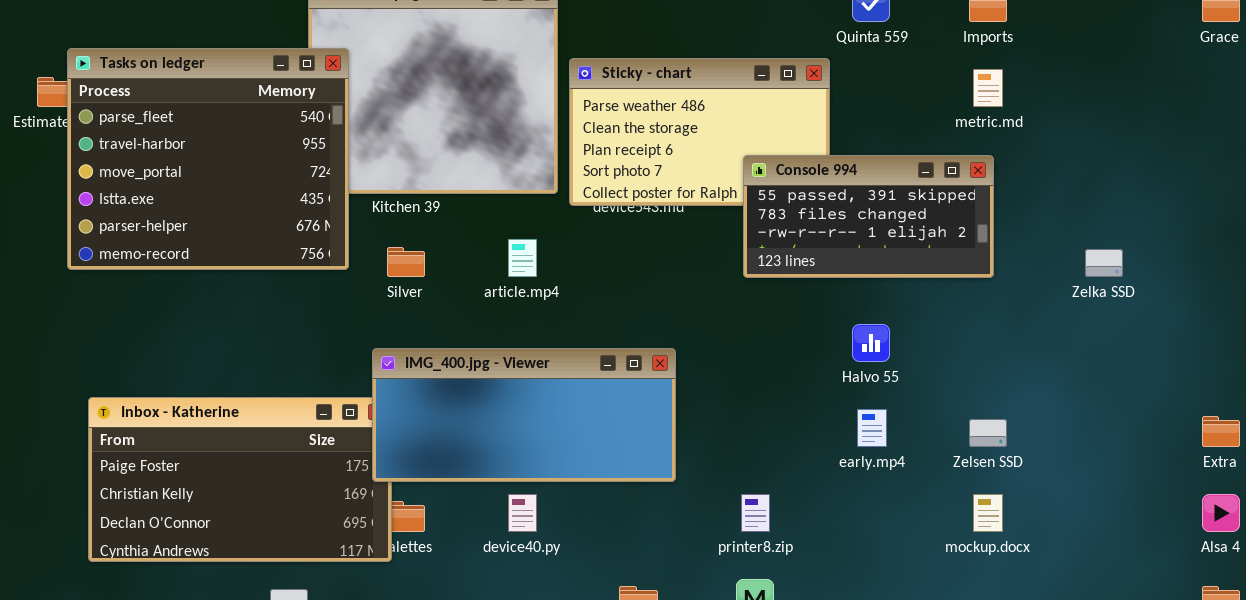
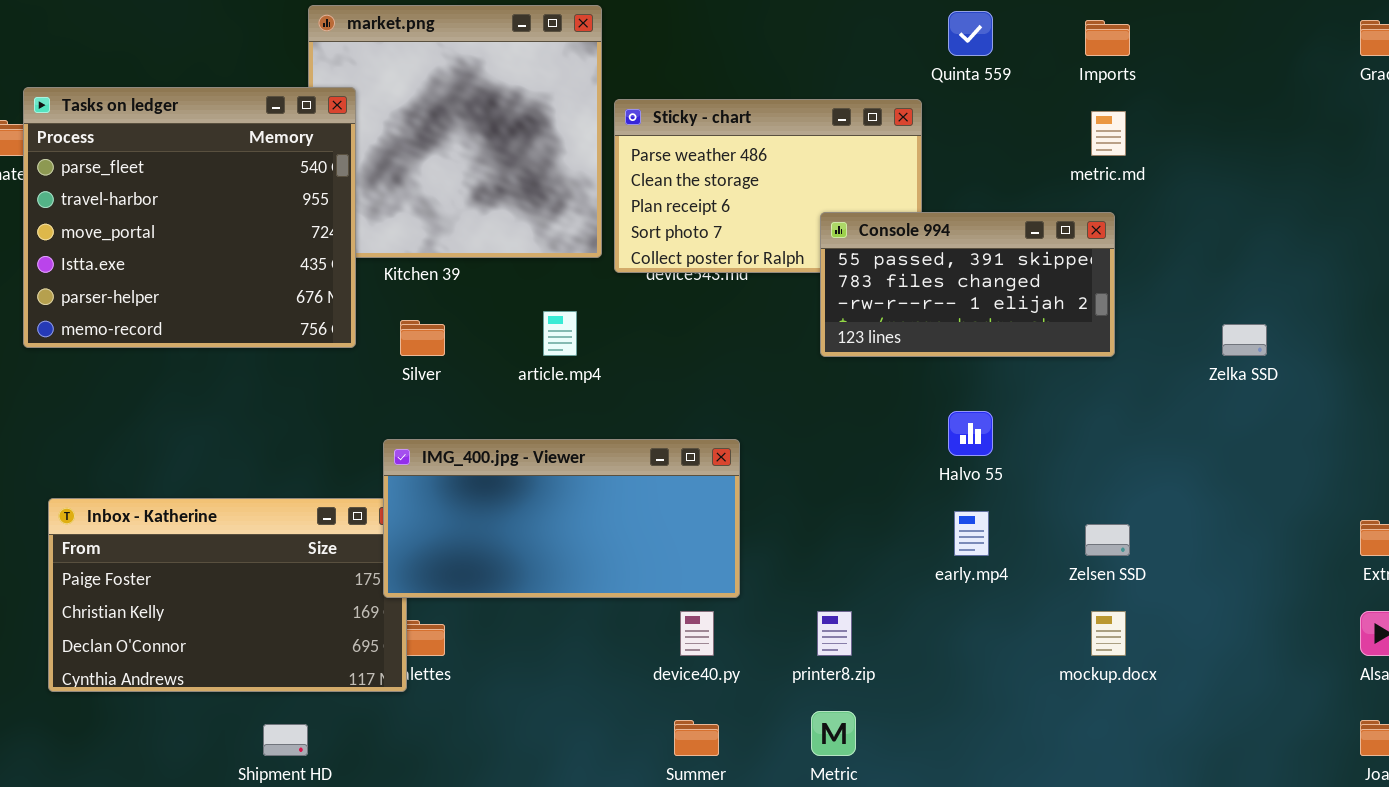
device40.py: [508,494,537,532] -> [680,611,714,656], moved

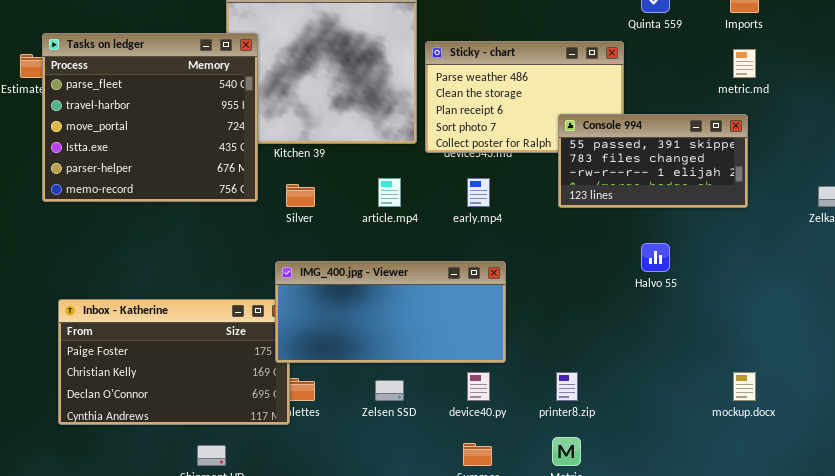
early.mp4: [954,511,989,556] -> [467,178,490,207], moved
Zelsen SSD: [1085,524,1130,556] -> [375,380,404,401], moved

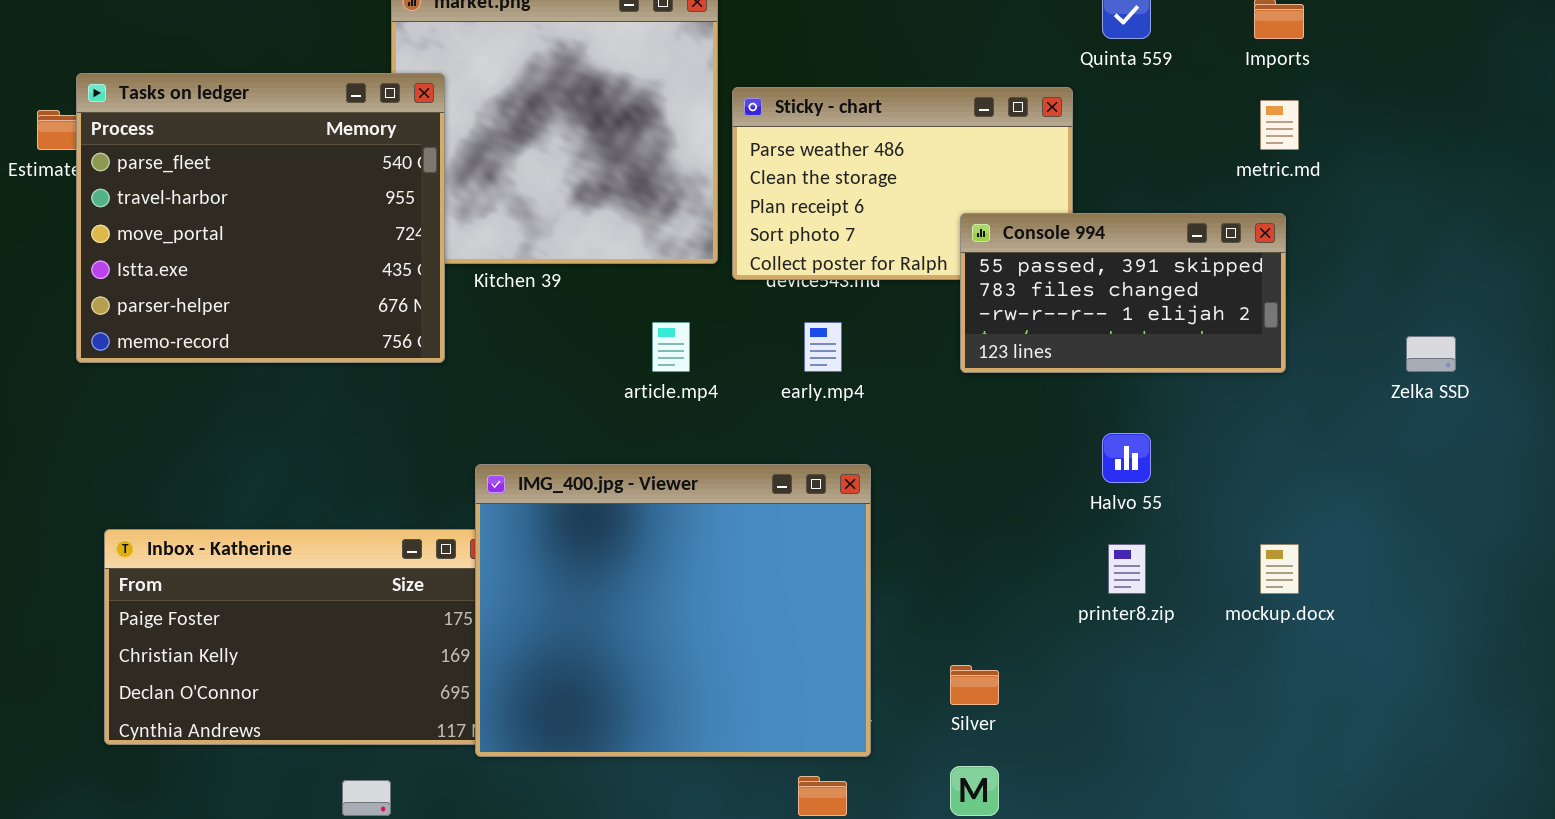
Silver: [286,184,315,207] -> [950,665,999,705], moved
IMG_400.jpg - Viewer: [275,261,506,363] -> [475,464,871,757], resized
printer8.zip: [556,372,578,401] -> [1108,544,1146,594], moved
mockup.docx: [733,372,756,401] -> [1260,544,1299,594], moved

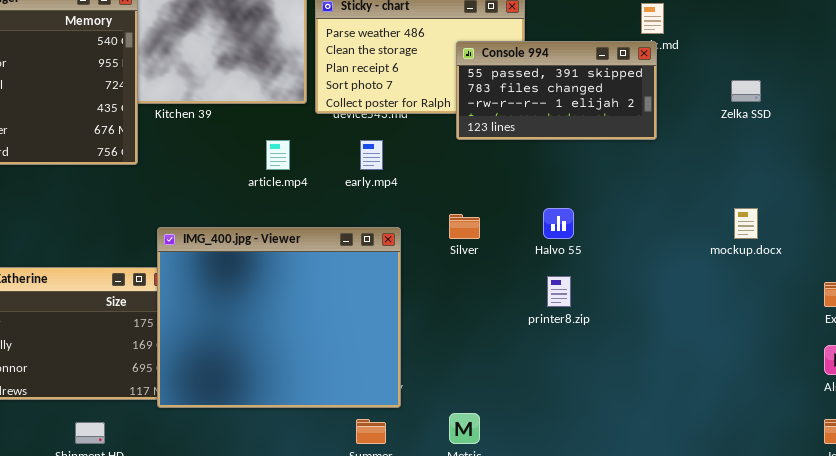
Console 994: [960,213,1286,373] -> [456,41,657,140], moved
Zelka SSD: [1406,336,1456,372] -> [731,80,761,102], moved
mockup.docx: [1260,544,1299,594] -> [734,208,758,239], moved
Silver: [950,665,999,705] -> [449,214,480,239], moved

